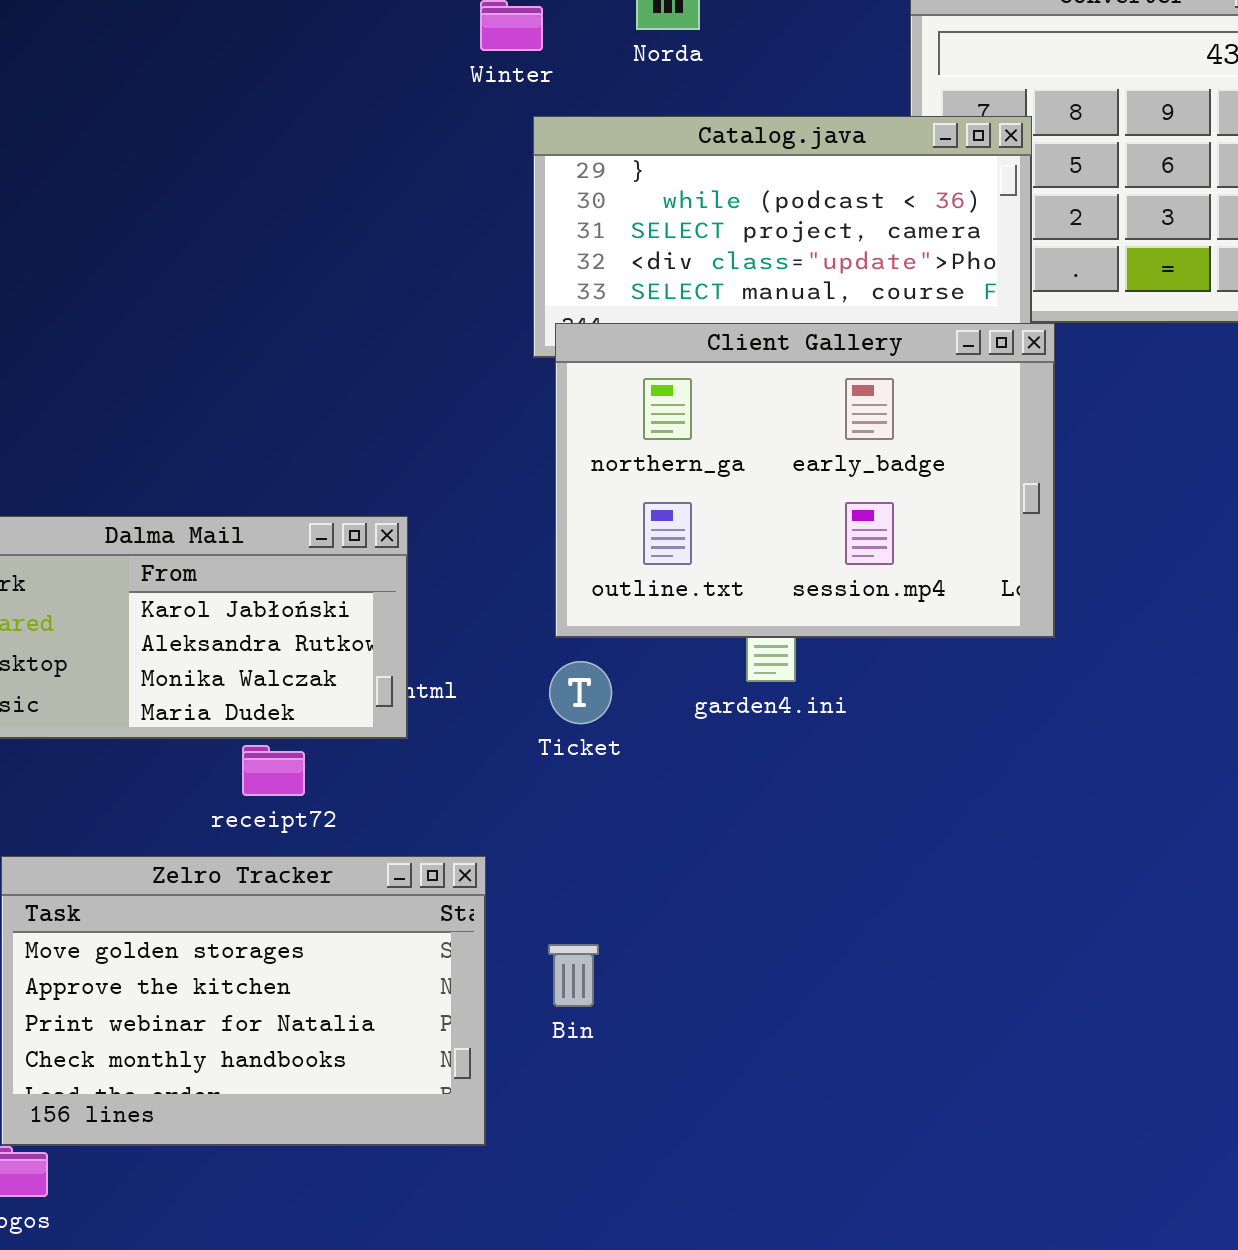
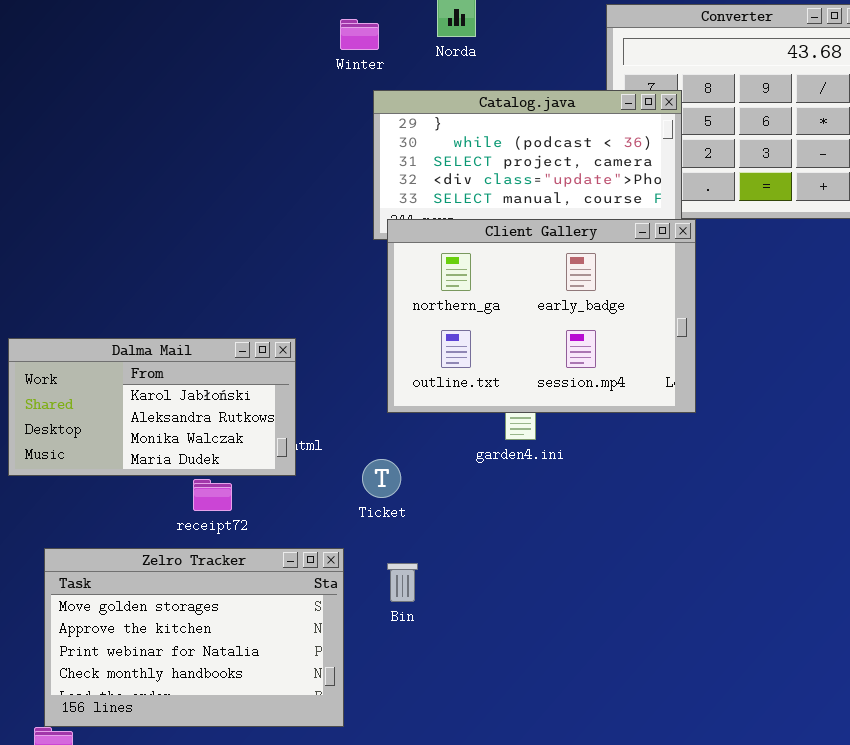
Ticket: [549,661,612,724] -> [362,459,401,498], moved
Bin: [548,944,599,1007] -> [387,563,418,602], moved

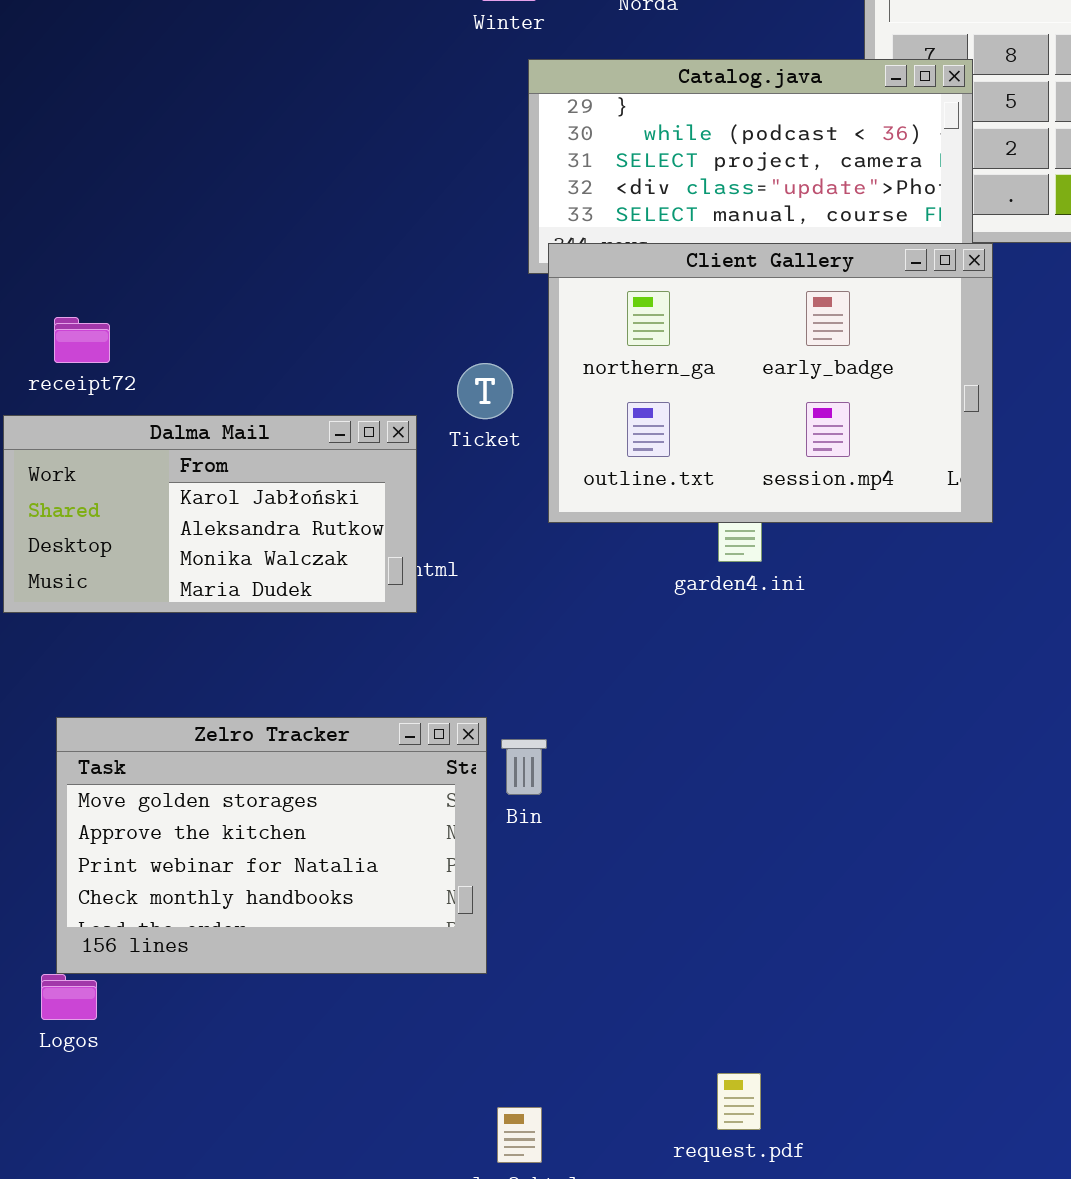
Ticket: [362,459,401,498] -> [457,363,513,419], moved
receipt72: [193,479,232,511] -> [54,317,110,363], moved
Bin: [387,563,418,602] -> [501,739,547,795], moved

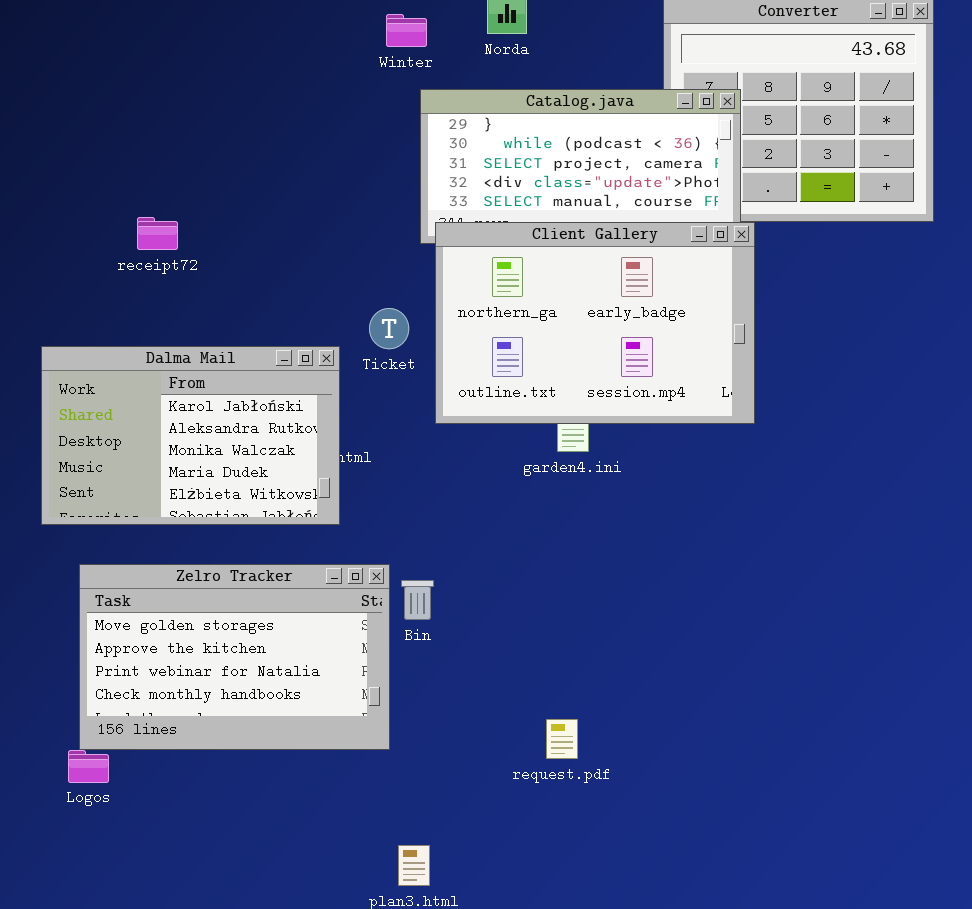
receipt72: [54,317,110,363] -> [137,217,178,250], moved
Dalma Mail: [3,415,417,613] -> [41,346,340,525], resized
request.pdf: [717,1073,761,1130] -> [546,719,578,759], moved

